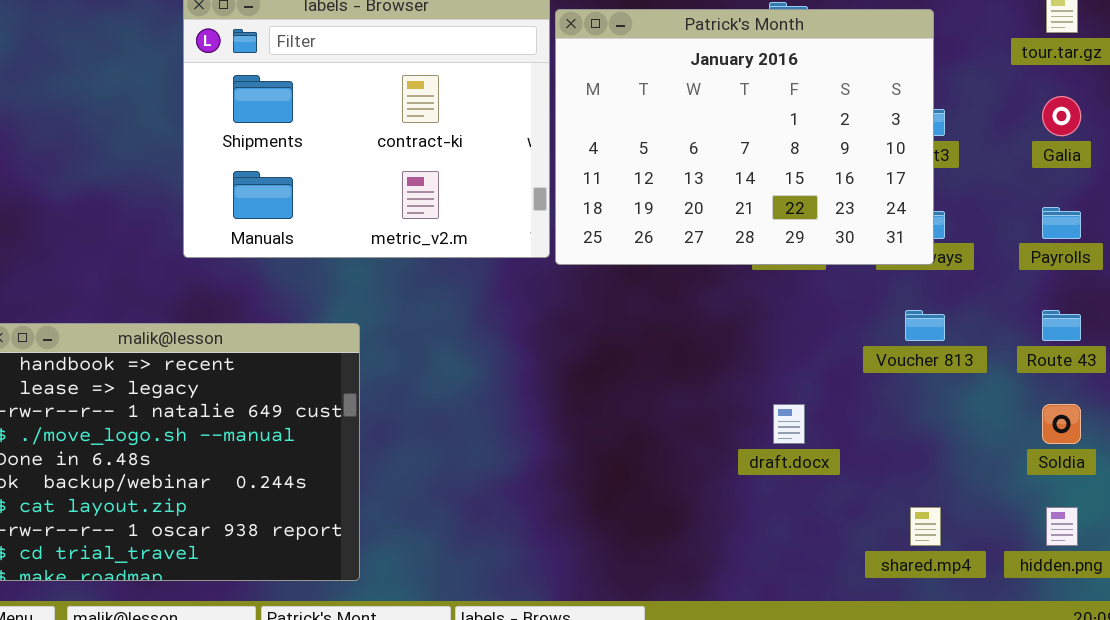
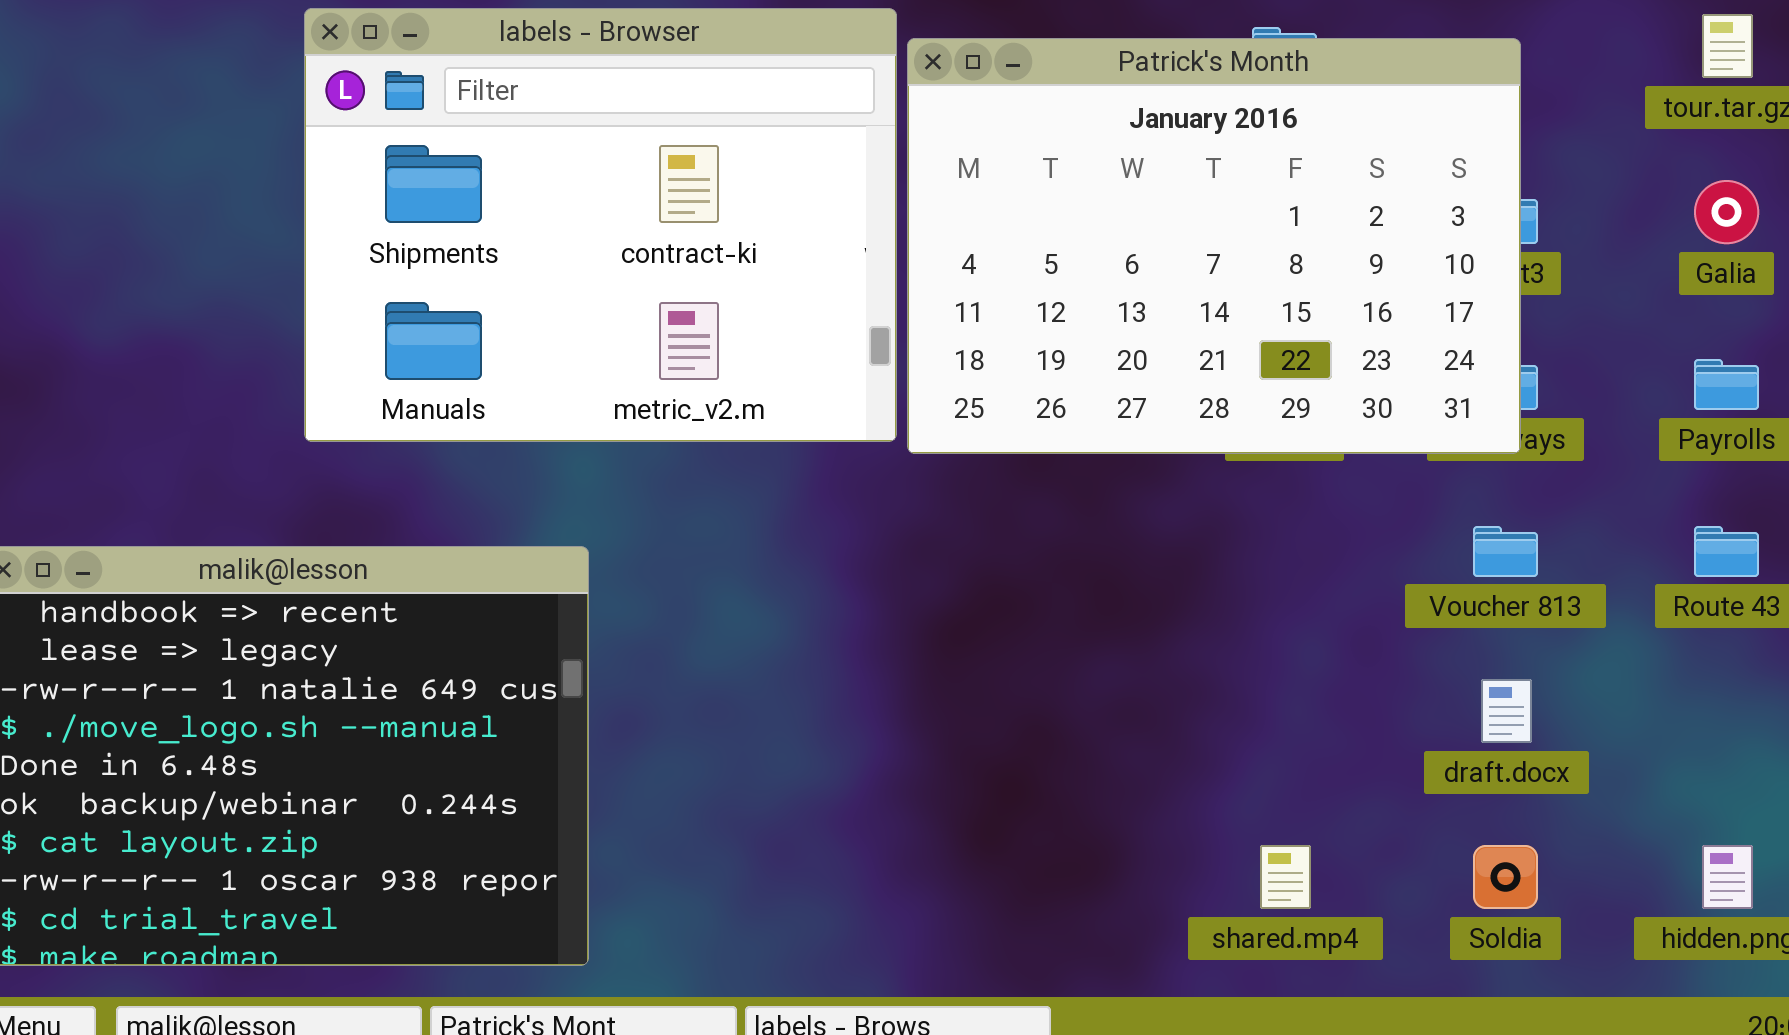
draft.docx: [773,404,805,444] -> [1481,679,1532,743], moved
Soldia: [1042,404,1081,444] -> [1473,845,1538,909], moved
shared.mp4: [910,507,941,546] -> [1260,845,1311,909], moved

